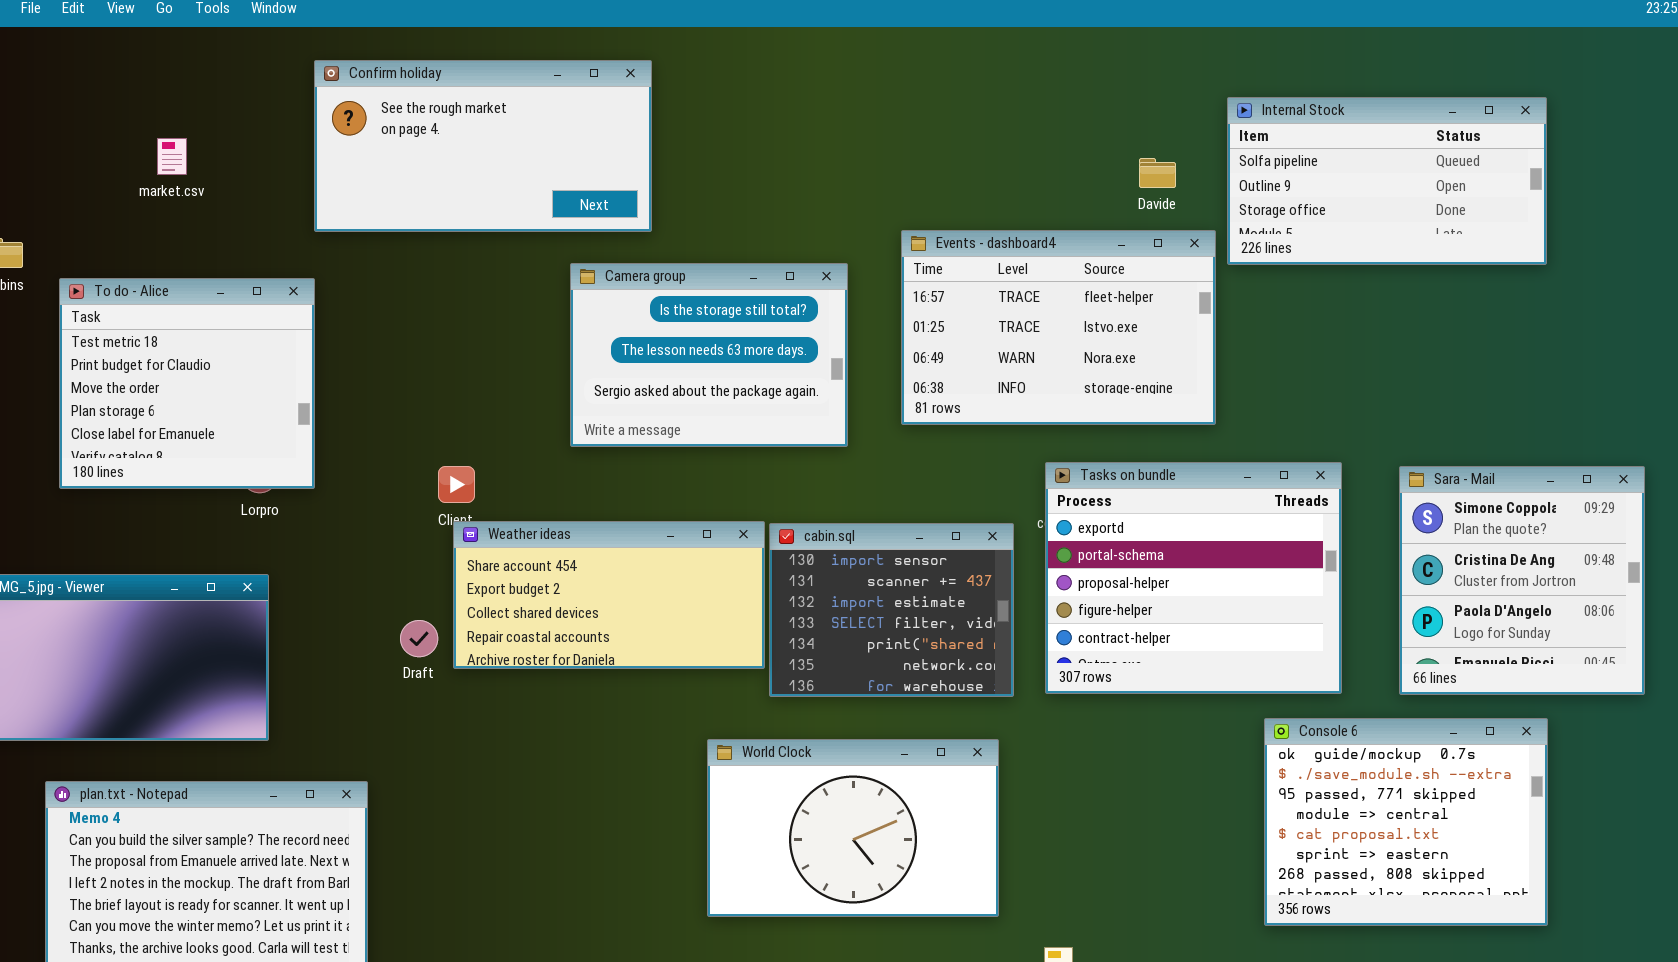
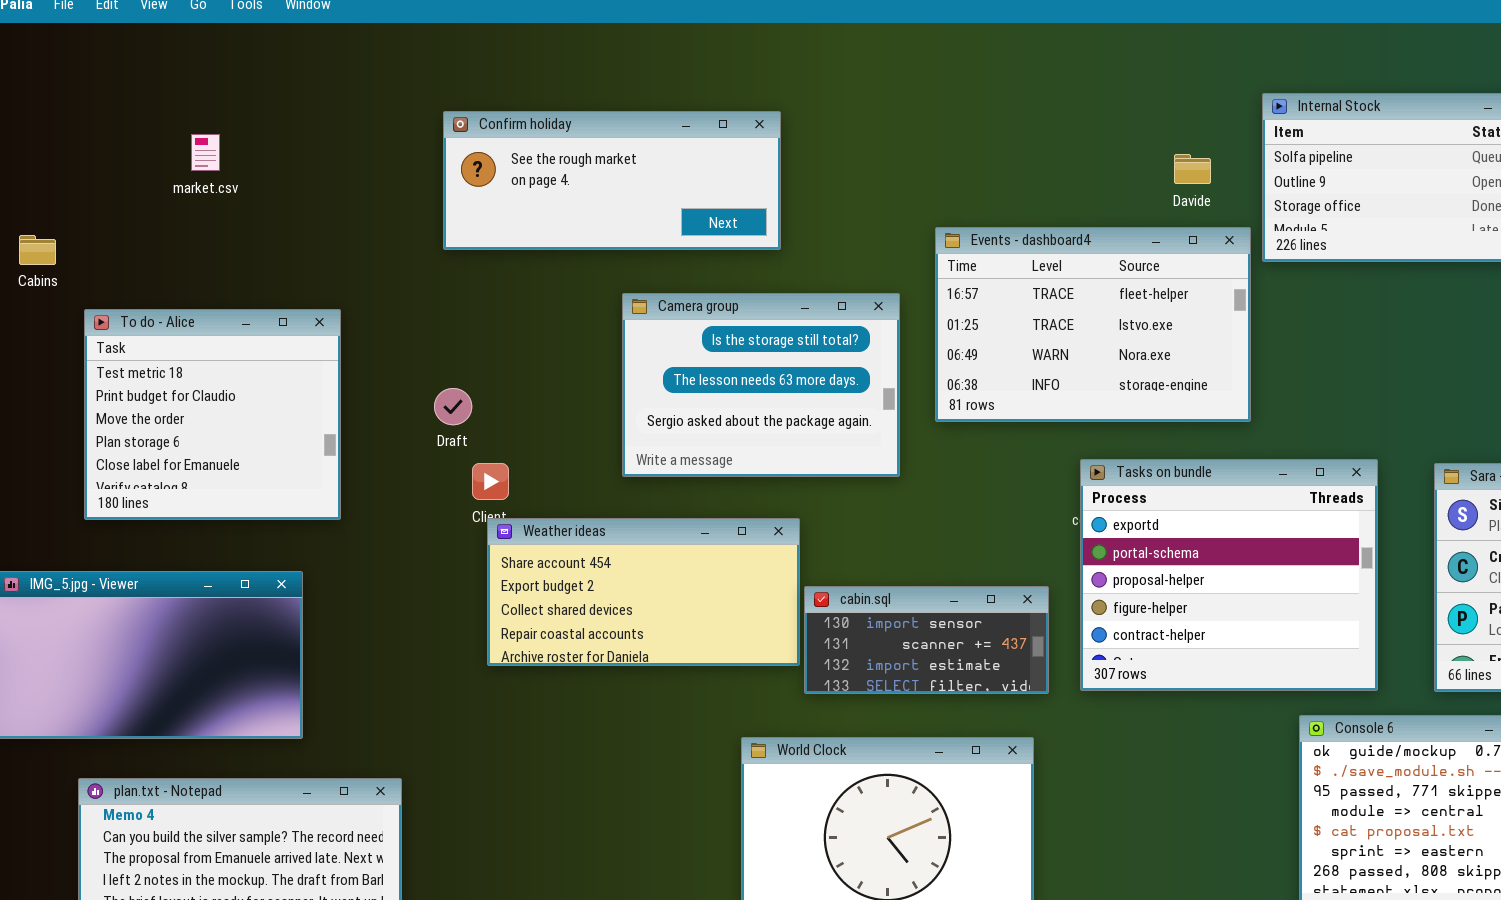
Confirm holiday: [314,60,652,232] -> [443,111,781,250], moved, resized
Camera group: [570,263,848,447] -> [622,293,900,477], moved
To do - Alice: [59,278,315,489] -> [84,309,341,520], moved
cabin.sql: [769,523,1014,697] -> [804,586,1049,694], resized
Draft: [400,620,438,657] -> [434,388,472,425], moved

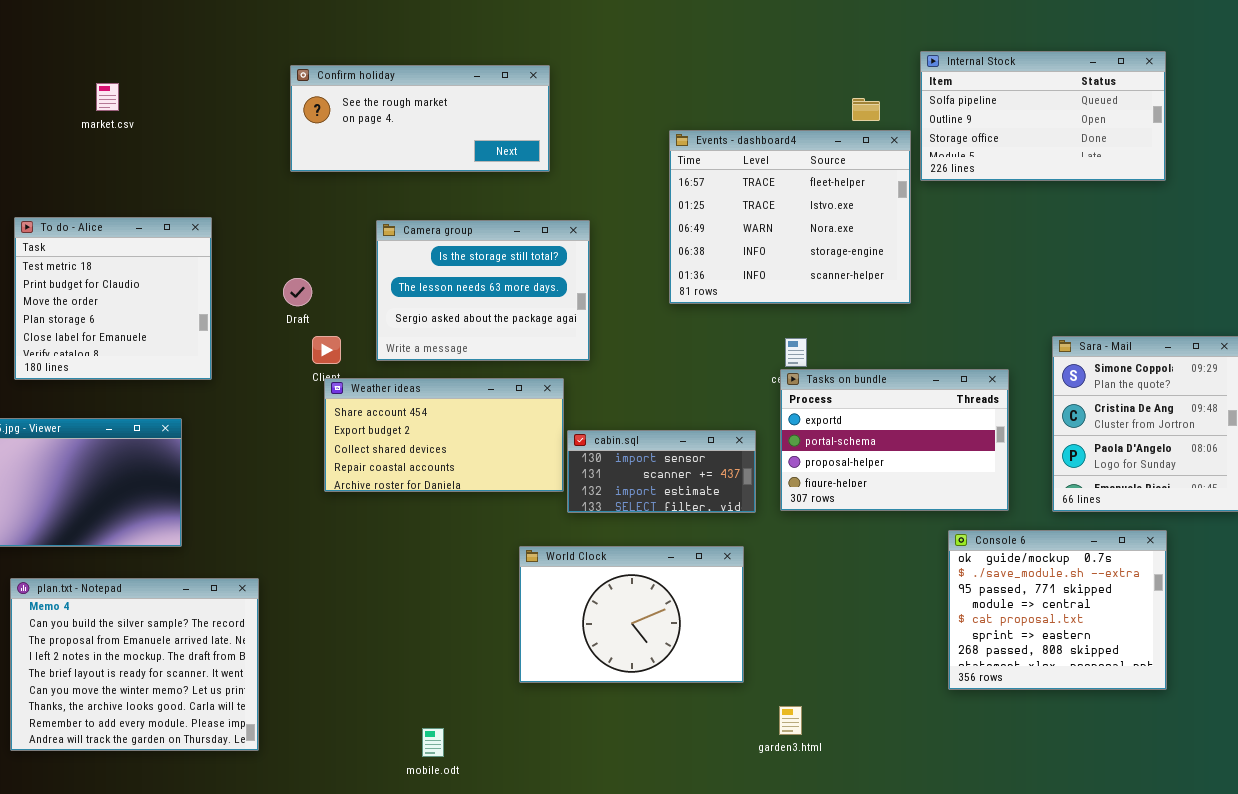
Events - dashboard4: [935,227,1251,422] -> [669,130,911,304], resized
Camera group: [622,293,900,477] -> [376,220,590,361], moved
Tasks on bundle: [1080,459,1378,691] -> [780,369,1009,511], resized

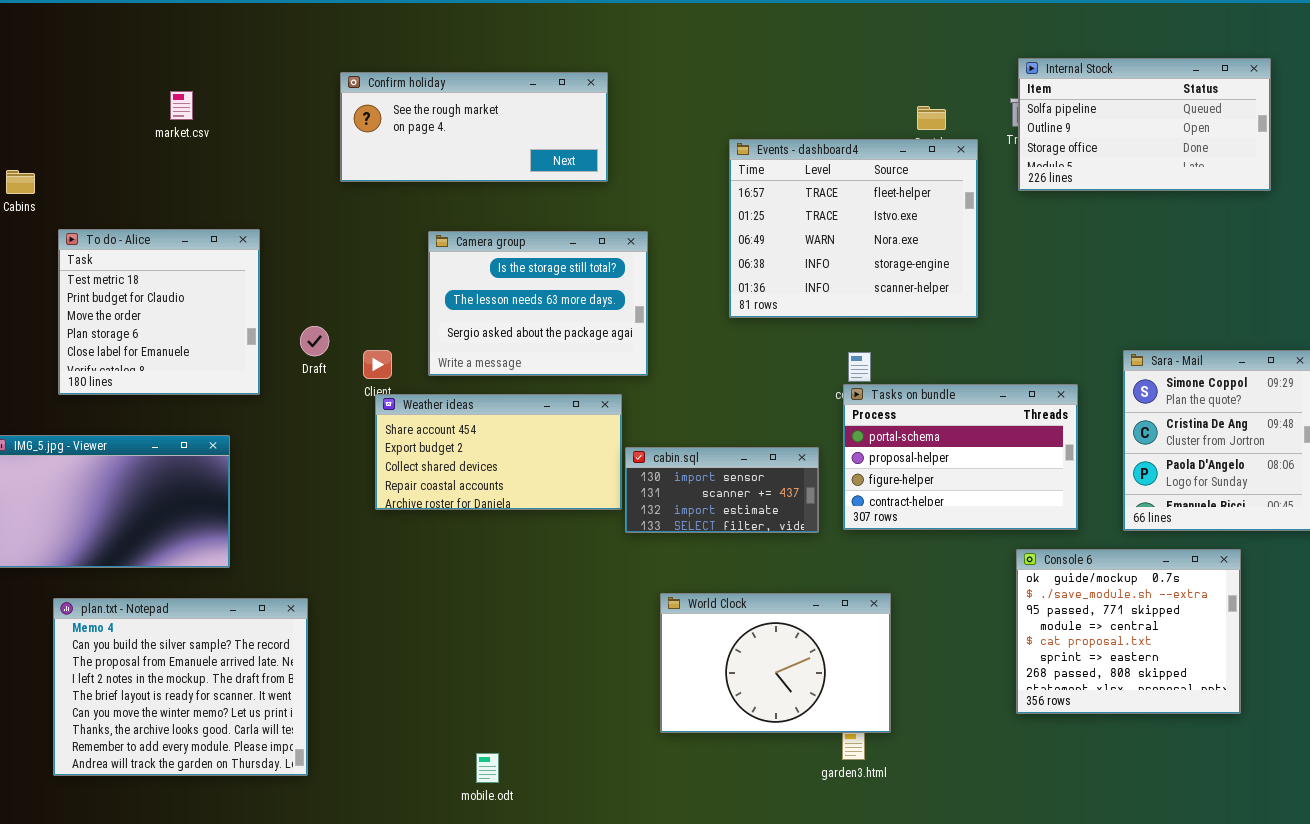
Internal Stock: [920,51,1166,181] -> [1018,58,1271,191], moved
market.csv: [96,83,119,111] -> [170,91,193,120], moved
Draft: [283,278,312,306] -> [300,326,329,356], moved
Tasks on bundle: [780,369,1009,511] -> [843,384,1078,530], scrolled down 1 row
World Clock: [519,546,744,683] -> [660,593,891,733], moved

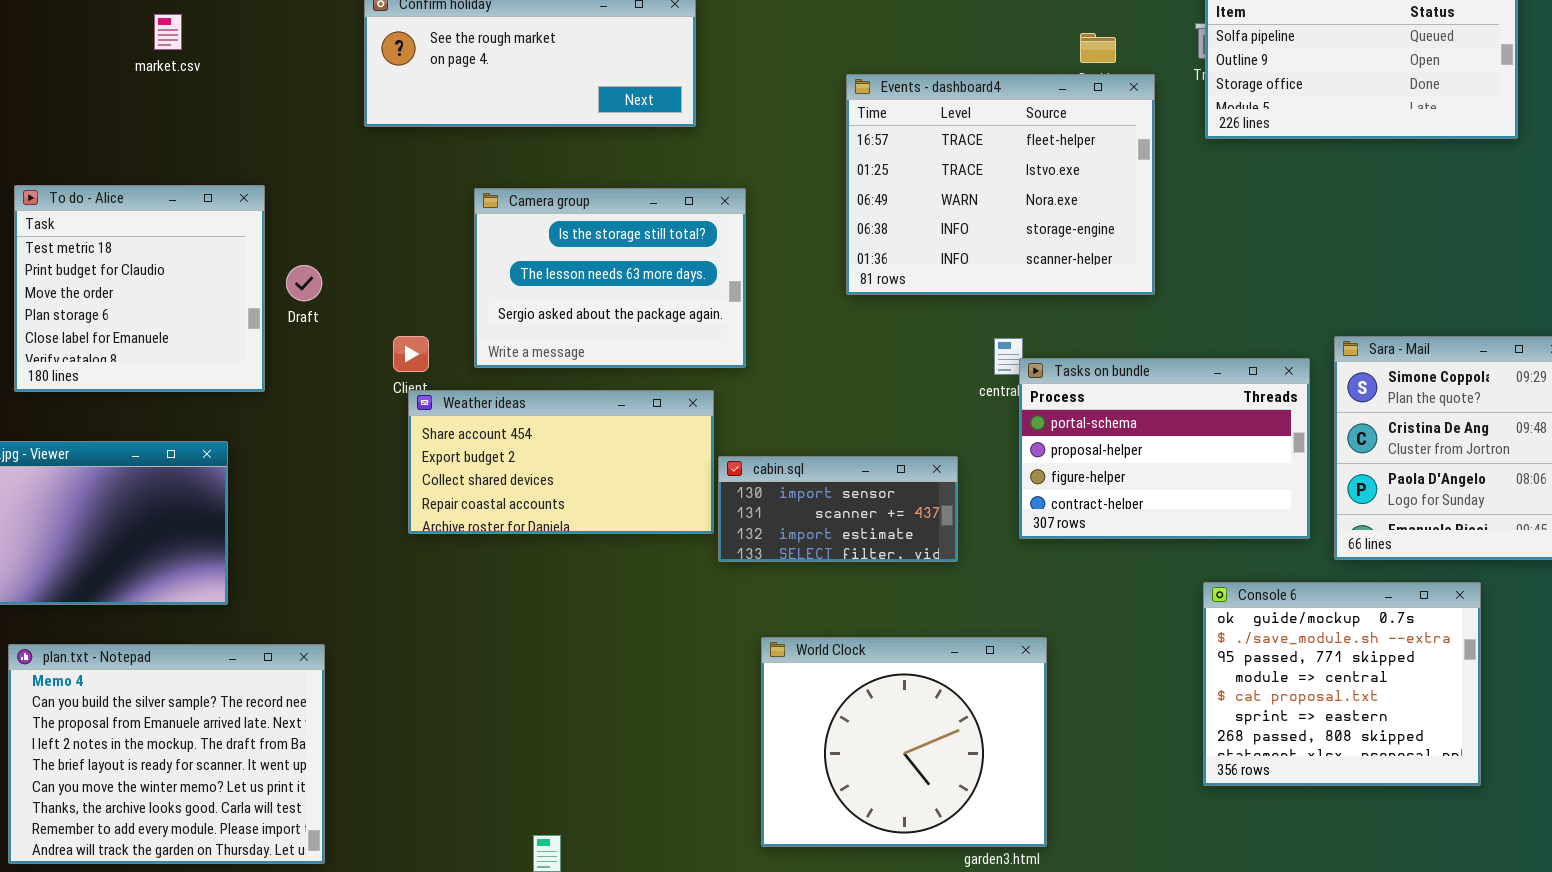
Draft: [300,326,329,356] -> [286,265,322,301], moved
Tasks on bundle: [843,384,1078,530] -> [1019,358,1310,539], moved
World Clock: [660,593,891,733] -> [761,637,1047,847], resized

